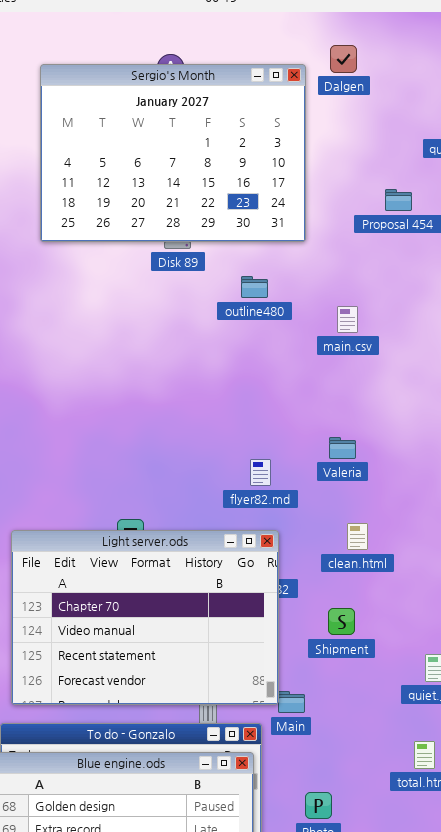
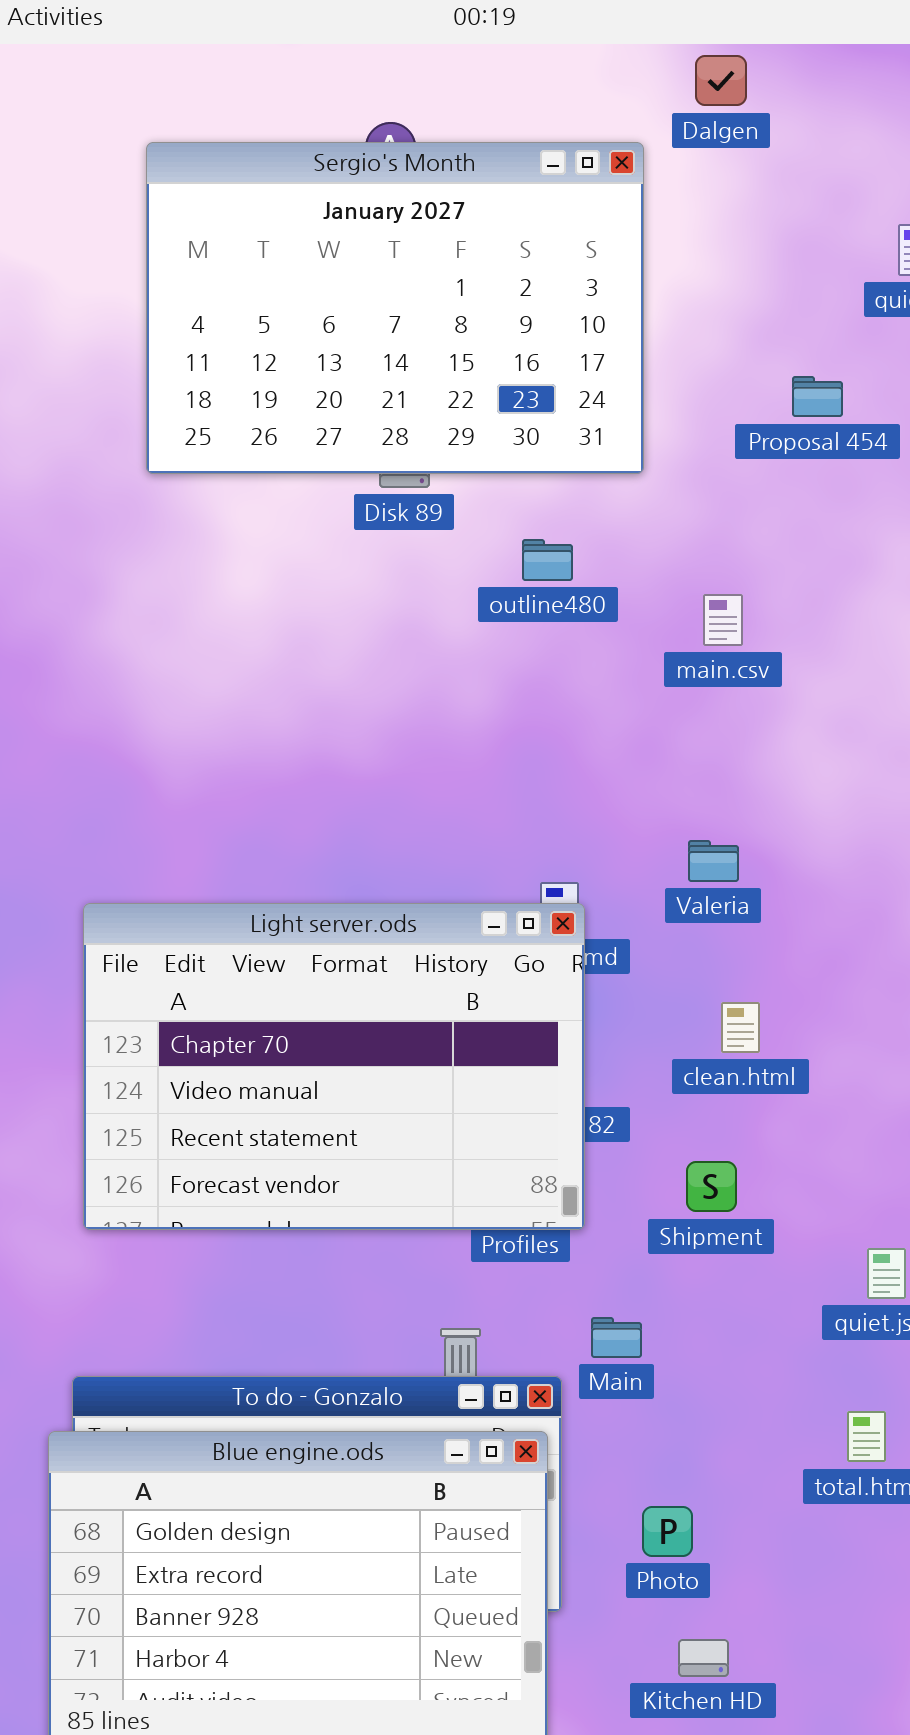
Dalgen: [330,45,357,73] -> [695,55,747,106], moved
Light server.ods: [11,530,279,705] -> [83,903,585,1230], moved

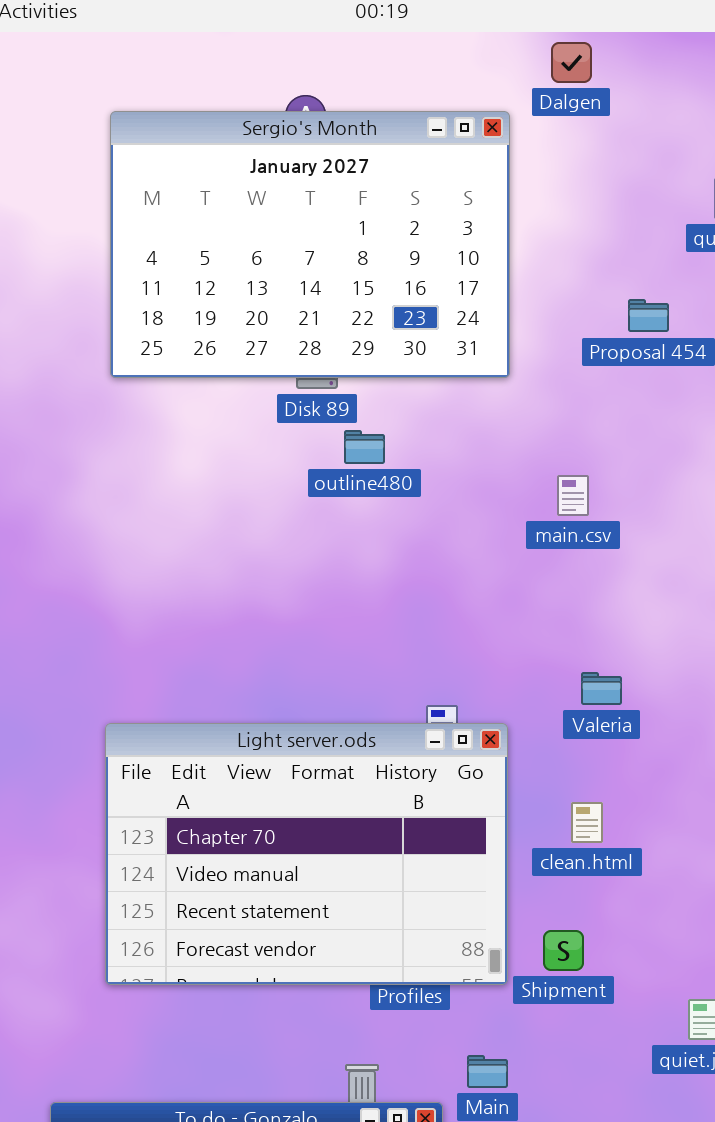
outline480: [522,539,573,581] -> [344,430,385,464], moved
Valeria: [688,840,739,882] -> [581,672,622,705], moved
Light server.ods: [83,903,585,1230] -> [105,723,508,985], moved

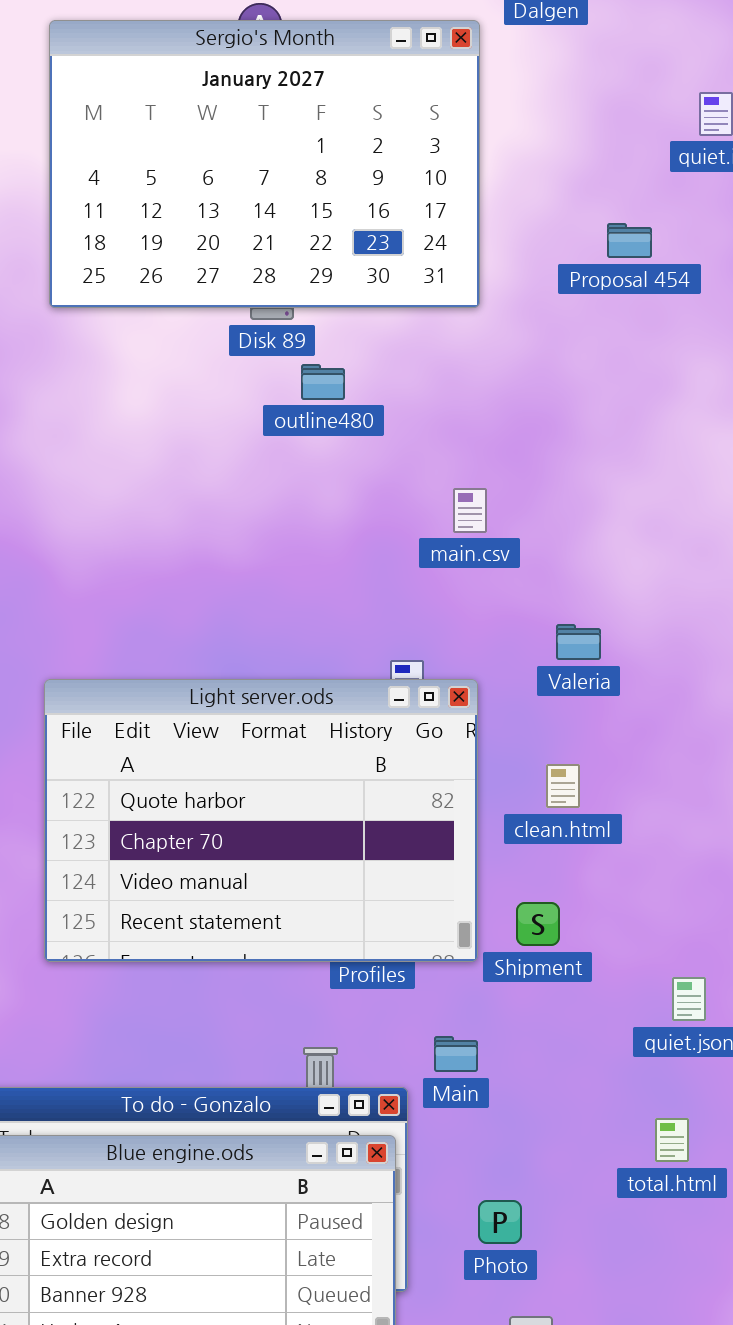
main.csv: [557,475,589,516] -> [453,488,487,533], moved
Light server.ods: [105,723,508,985] -> [44,679,478,962], scrolled up 1 row

